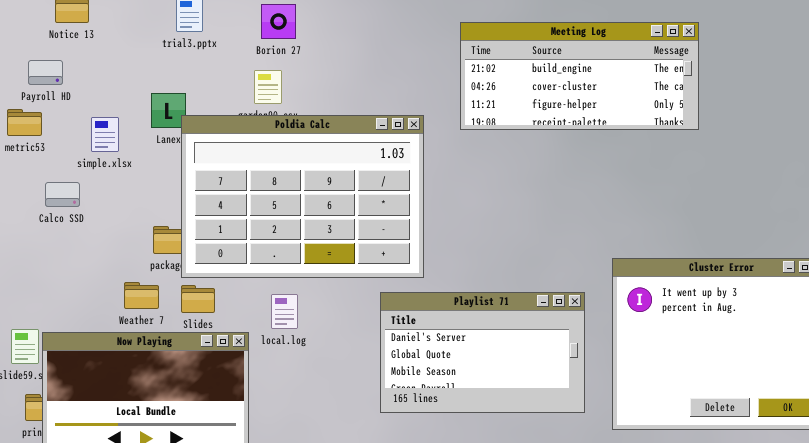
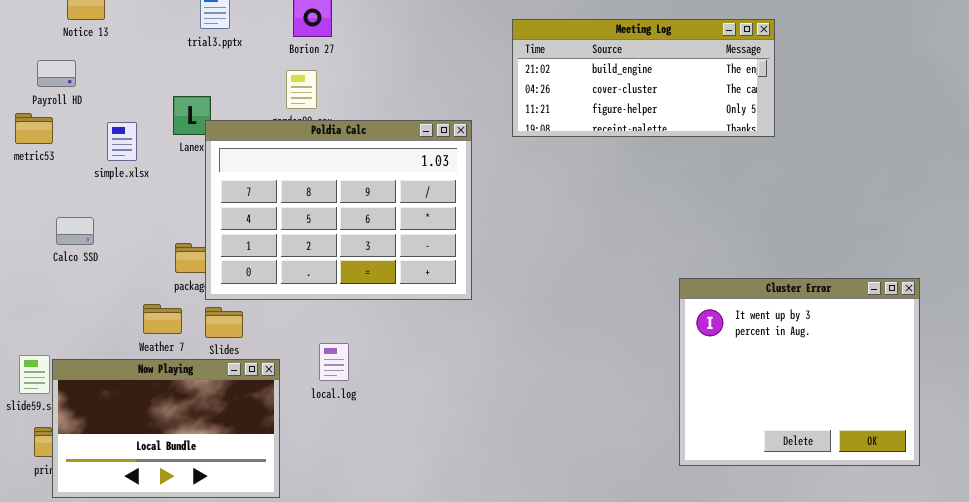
Calco SSD: [45,182,80,207] -> [56,217,94,245], moved
Playlist 71: [380,292,585,413] -> none, closed
local.log: [271,294,298,329] -> [319,343,349,381], moved

